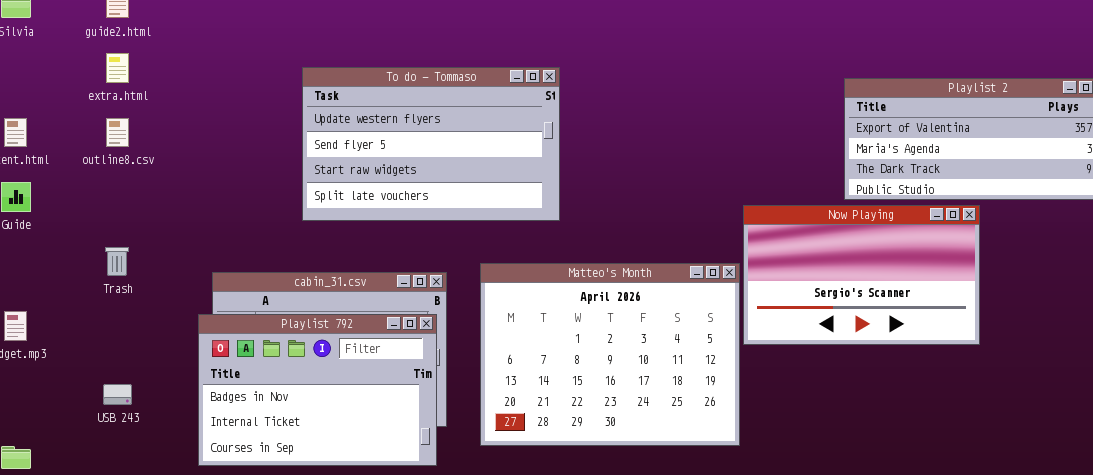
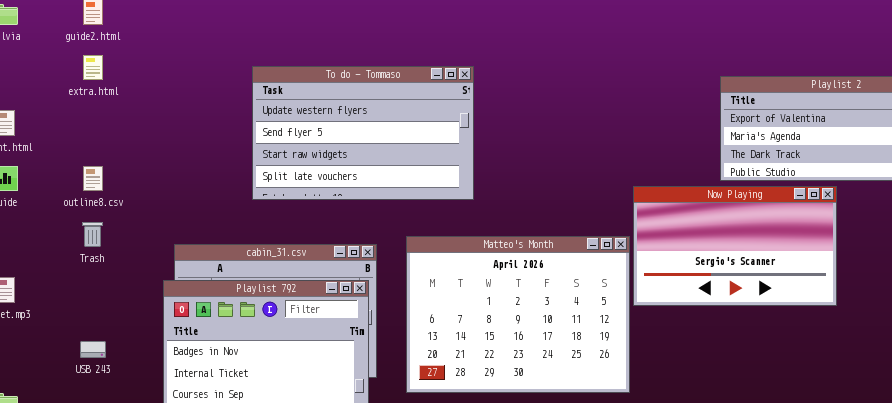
outline8.csv: [106,118,129,147] -> [83,166,103,191], moved

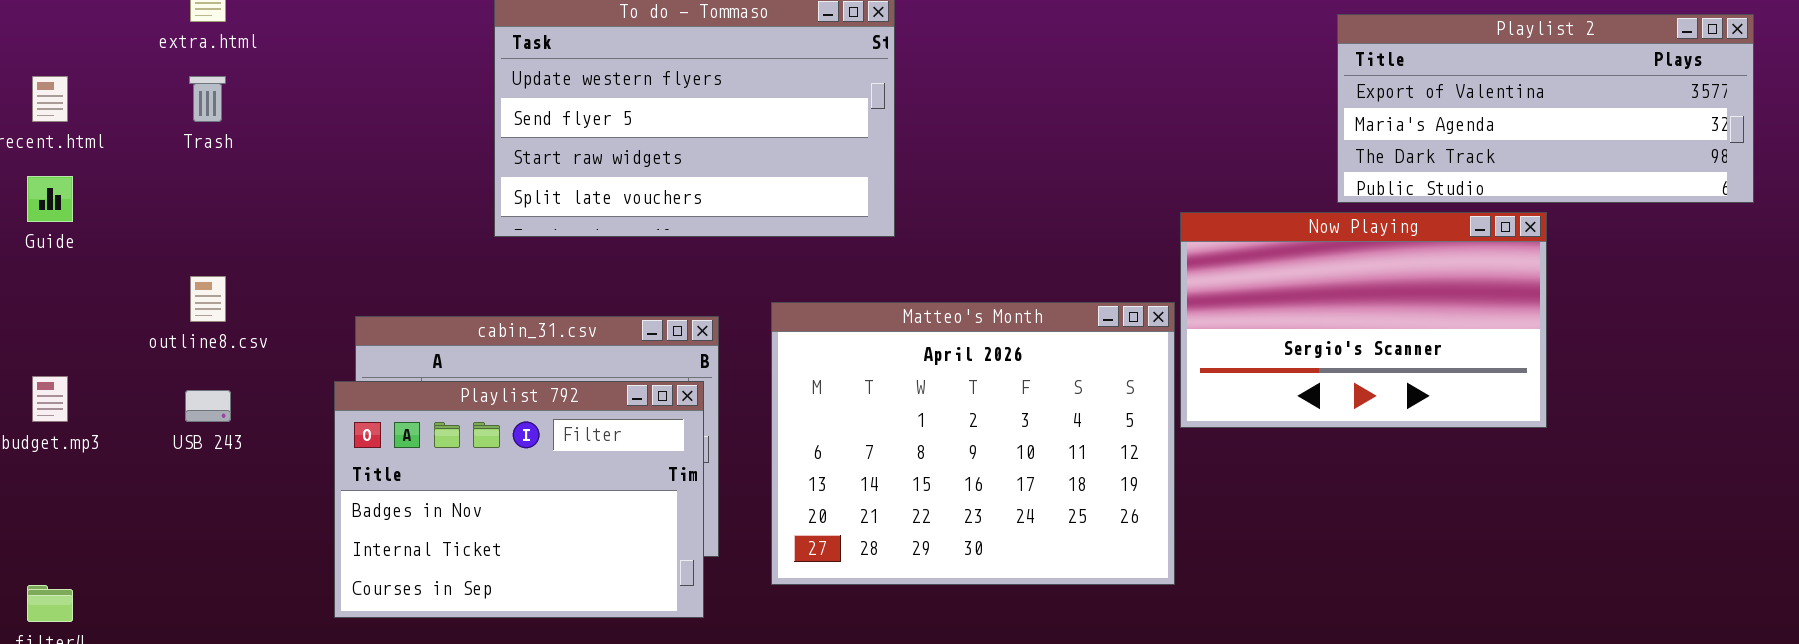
outline8.csv: [83,166,103,191] -> [190,276,226,322], moved
Trash: [82,222,103,247] -> [189,76,226,122], moved
USB 243: [80,341,106,358] -> [185,390,231,422], moved

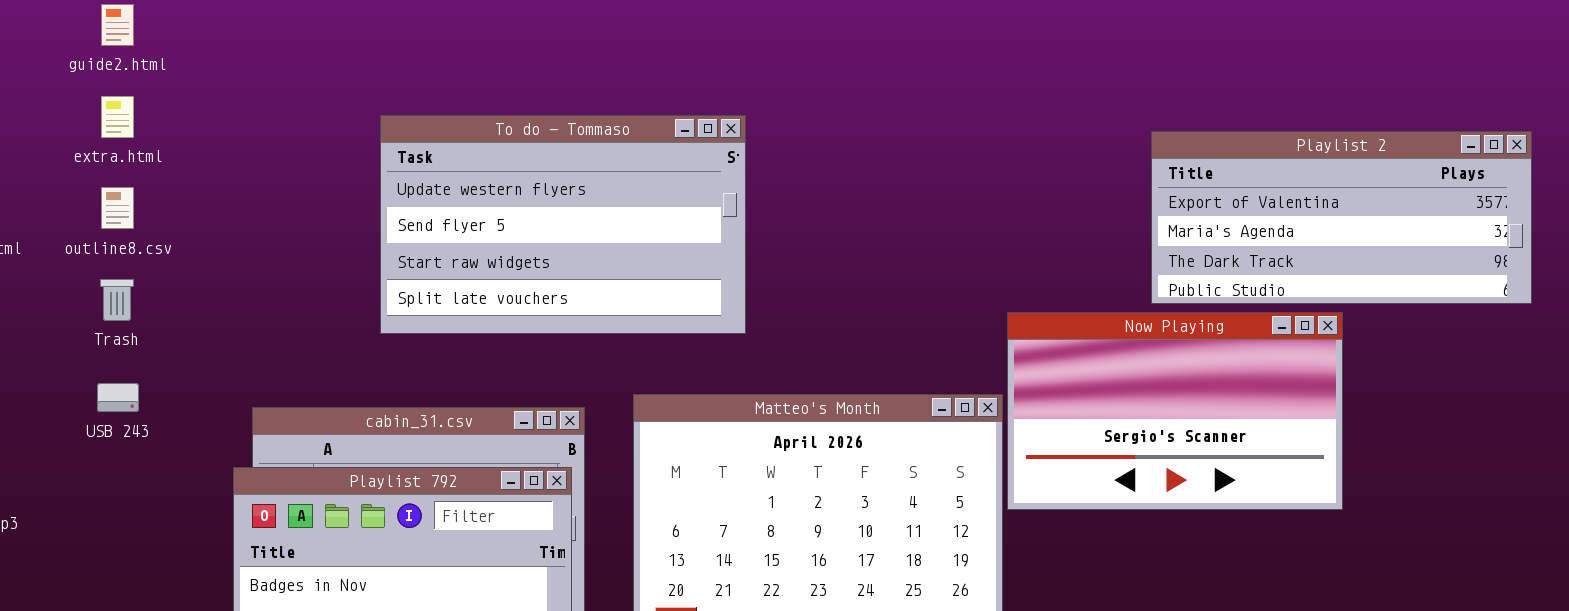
Trash: [189,76,226,122] -> [100,279,134,321], moved
outline8.csv: [190,276,226,322] -> [101,187,134,229], moved
USB 243: [185,390,231,422] -> [97,383,139,412], moved

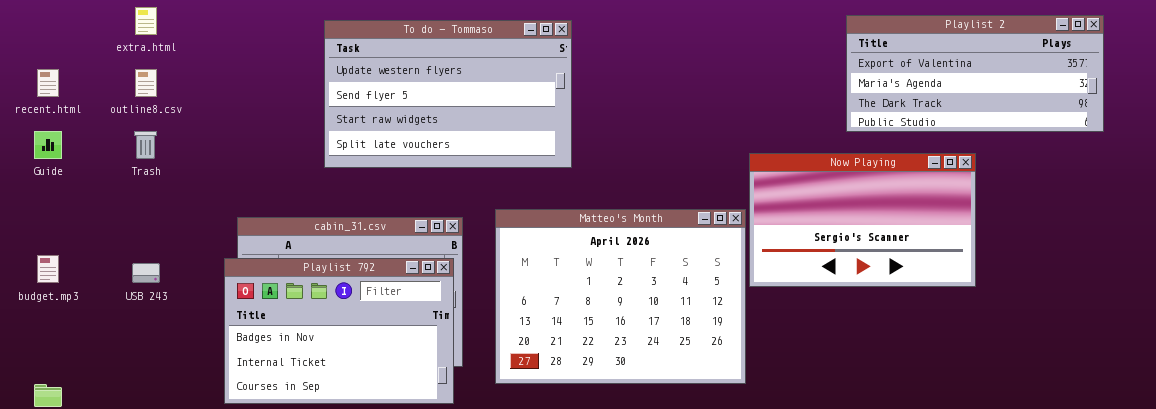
Playlist 2: [1151,131,1532,304] -> [846,15,1104,132], moved
USB 243: [97,383,139,412] -> [132,263,160,283], moved

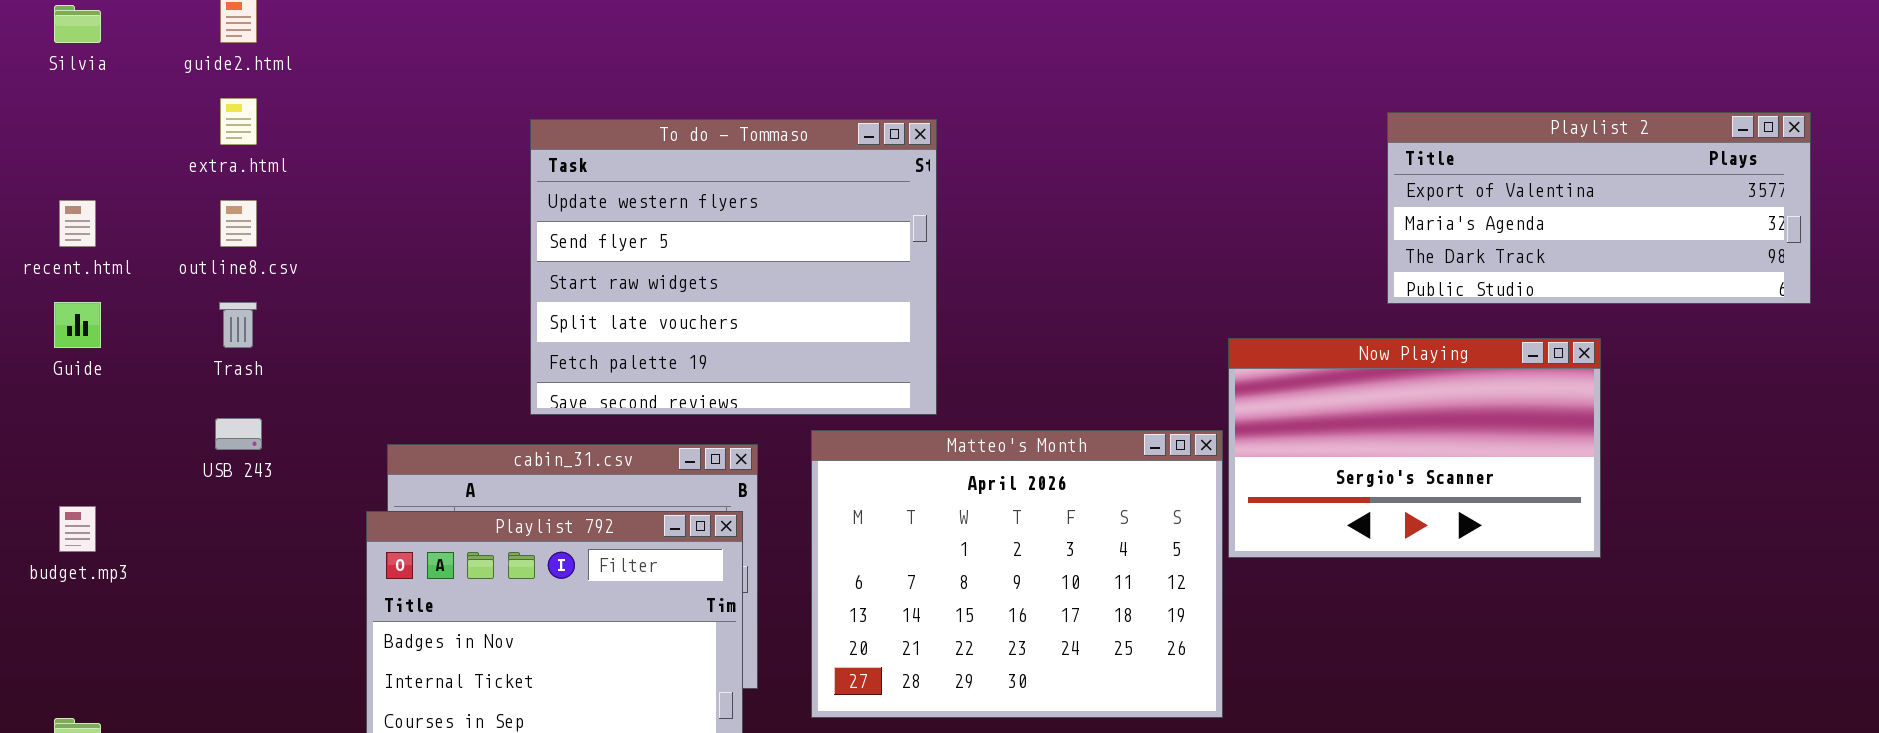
To do - Tommaso: [324,20,572,168] -> [530,119,937,415], resized
USB 243: [132,263,160,283] -> [215,418,262,450], moved

